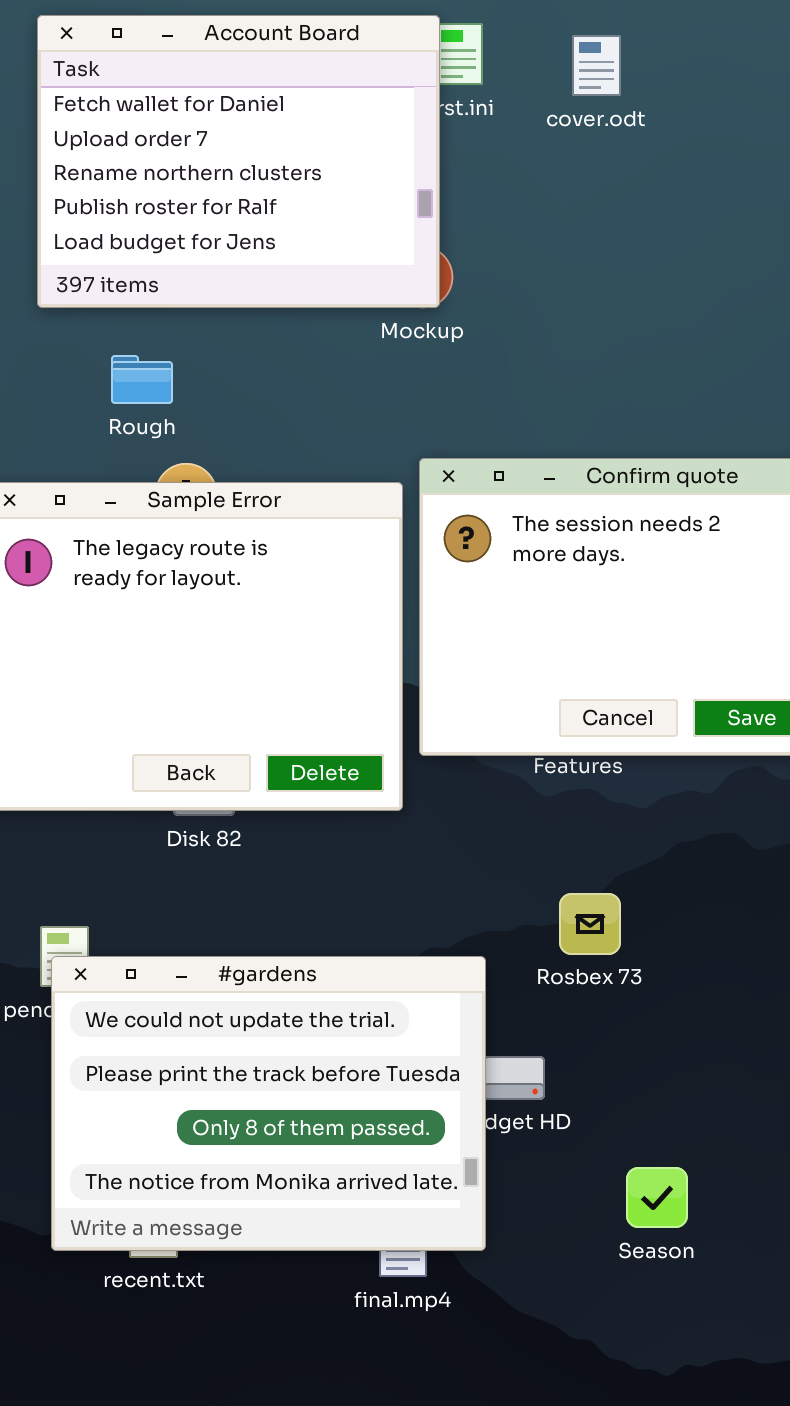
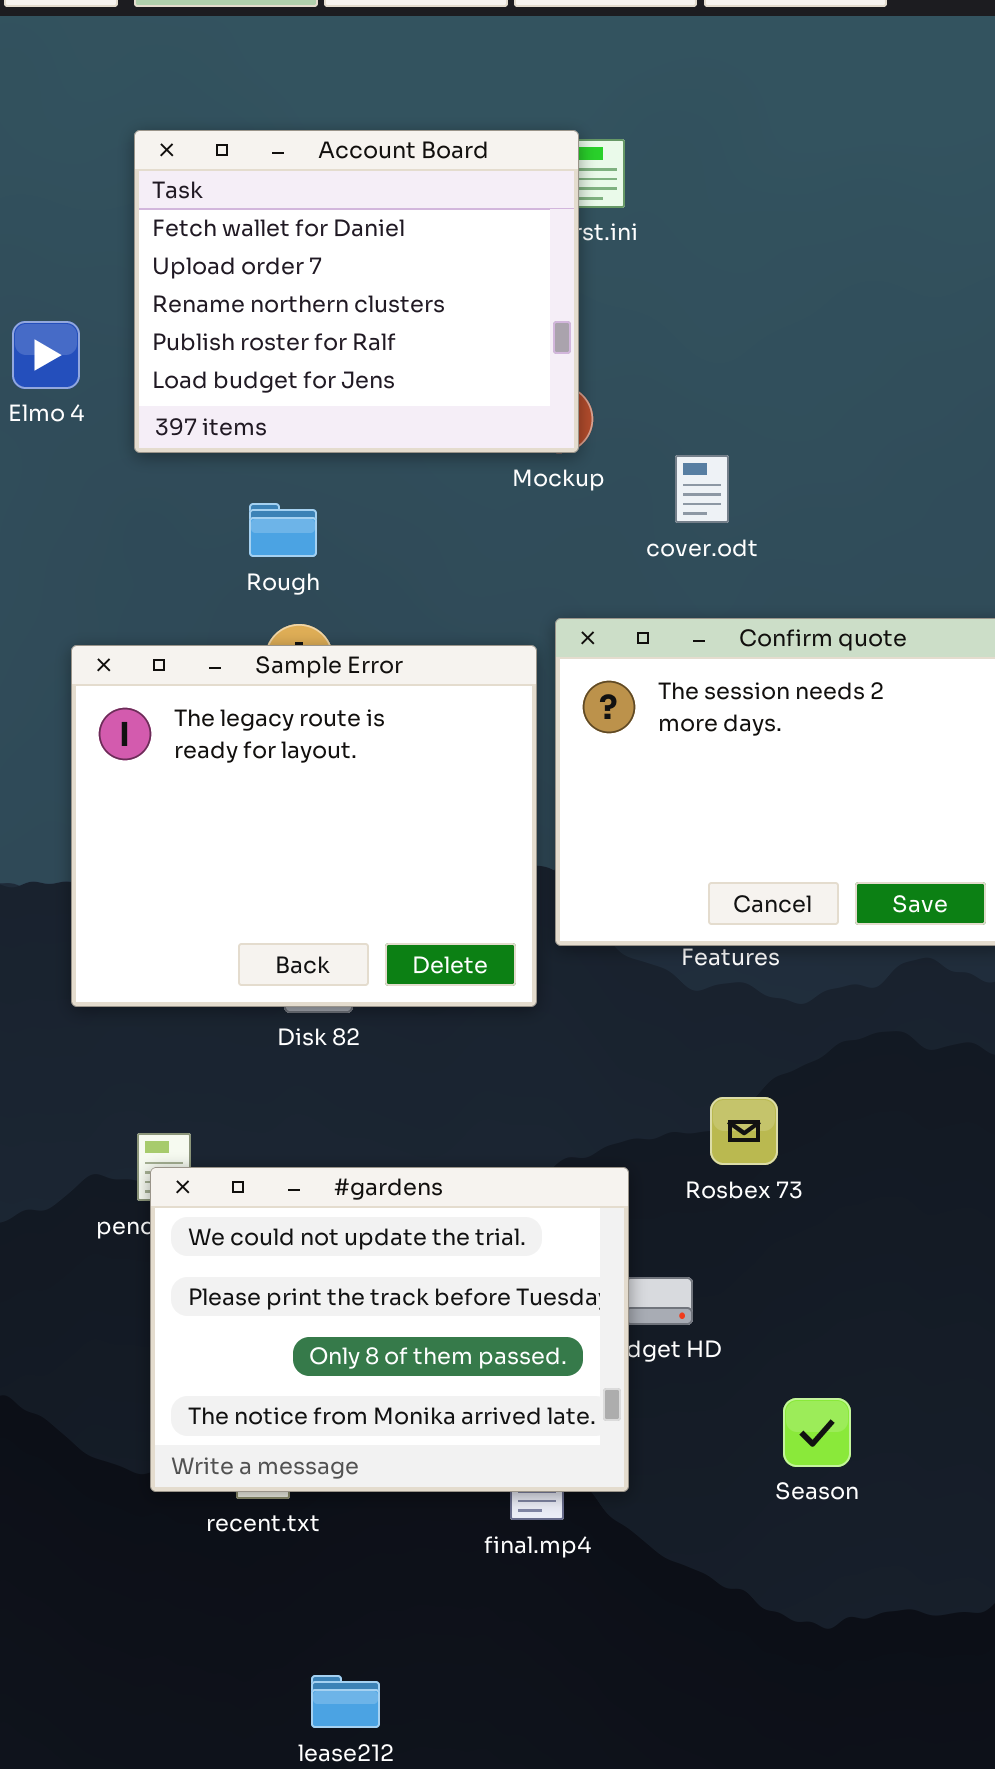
cover.odt: [572,35,621,96] -> [675,455,729,523], moved
Rough: [111,355,173,404] -> [249,503,317,557], moved

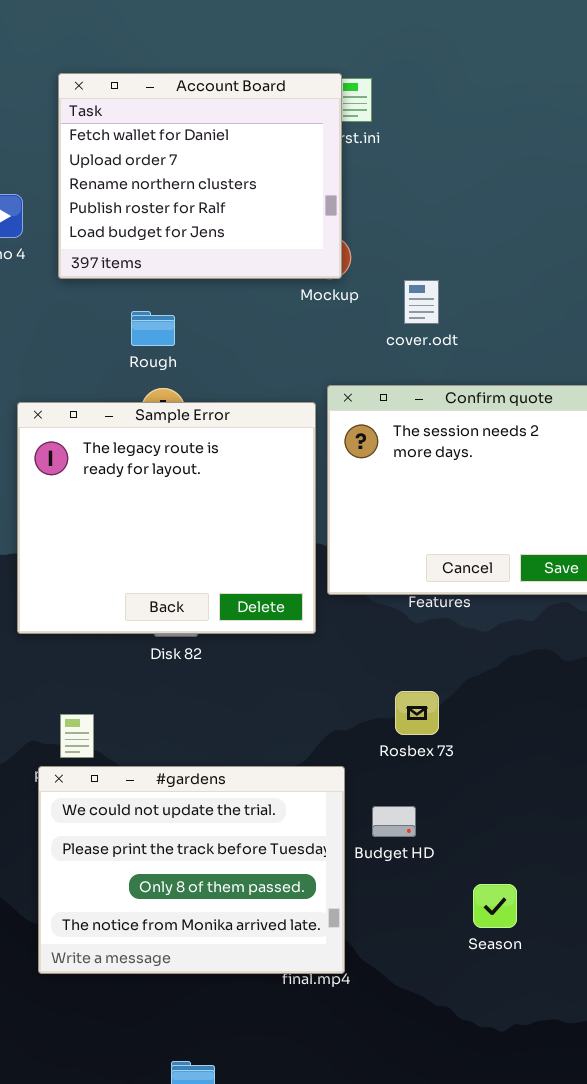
Rosbex 73: [710,1097,778,1165] -> [395,691,439,735], moved
#gardens: [150,1167,629,1492] -> [38,766,345,974], moved

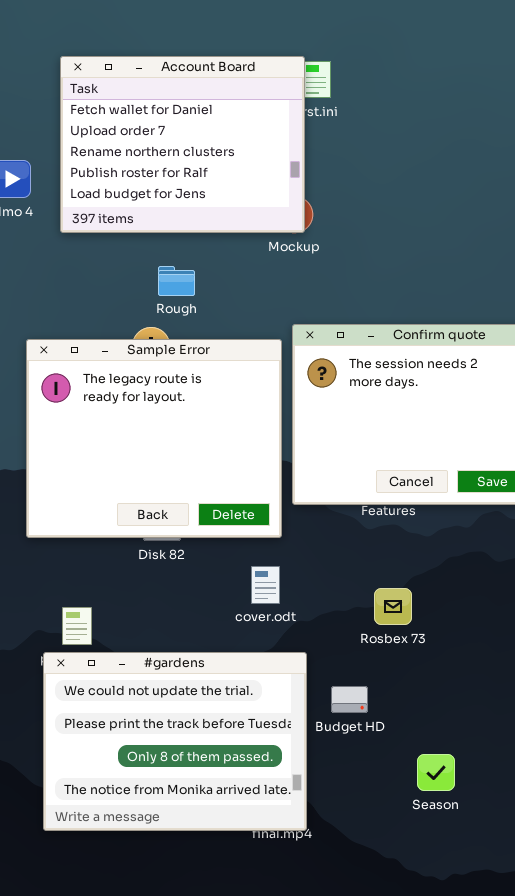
cover.odt: [404,280,439,324] -> [251,566,280,604], moved
Rough: [131,311,175,346] -> [158,266,195,296], moved
Rosbex 73: [395,691,439,735] -> [374,588,412,625], moved

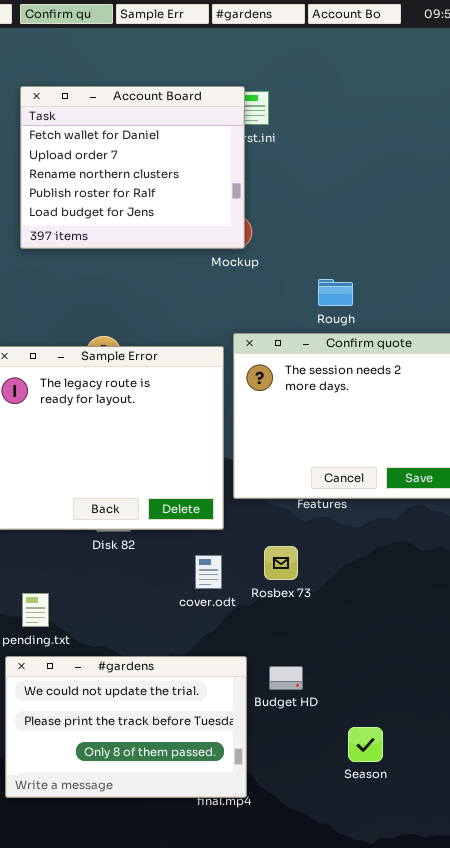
Rough: [158,266,195,296] -> [318,279,353,306], moved
Rosbex 73: [374,588,412,625] -> [264,546,298,580], moved
#gardens: [43,652,307,831] -> [5,656,247,798], resized

